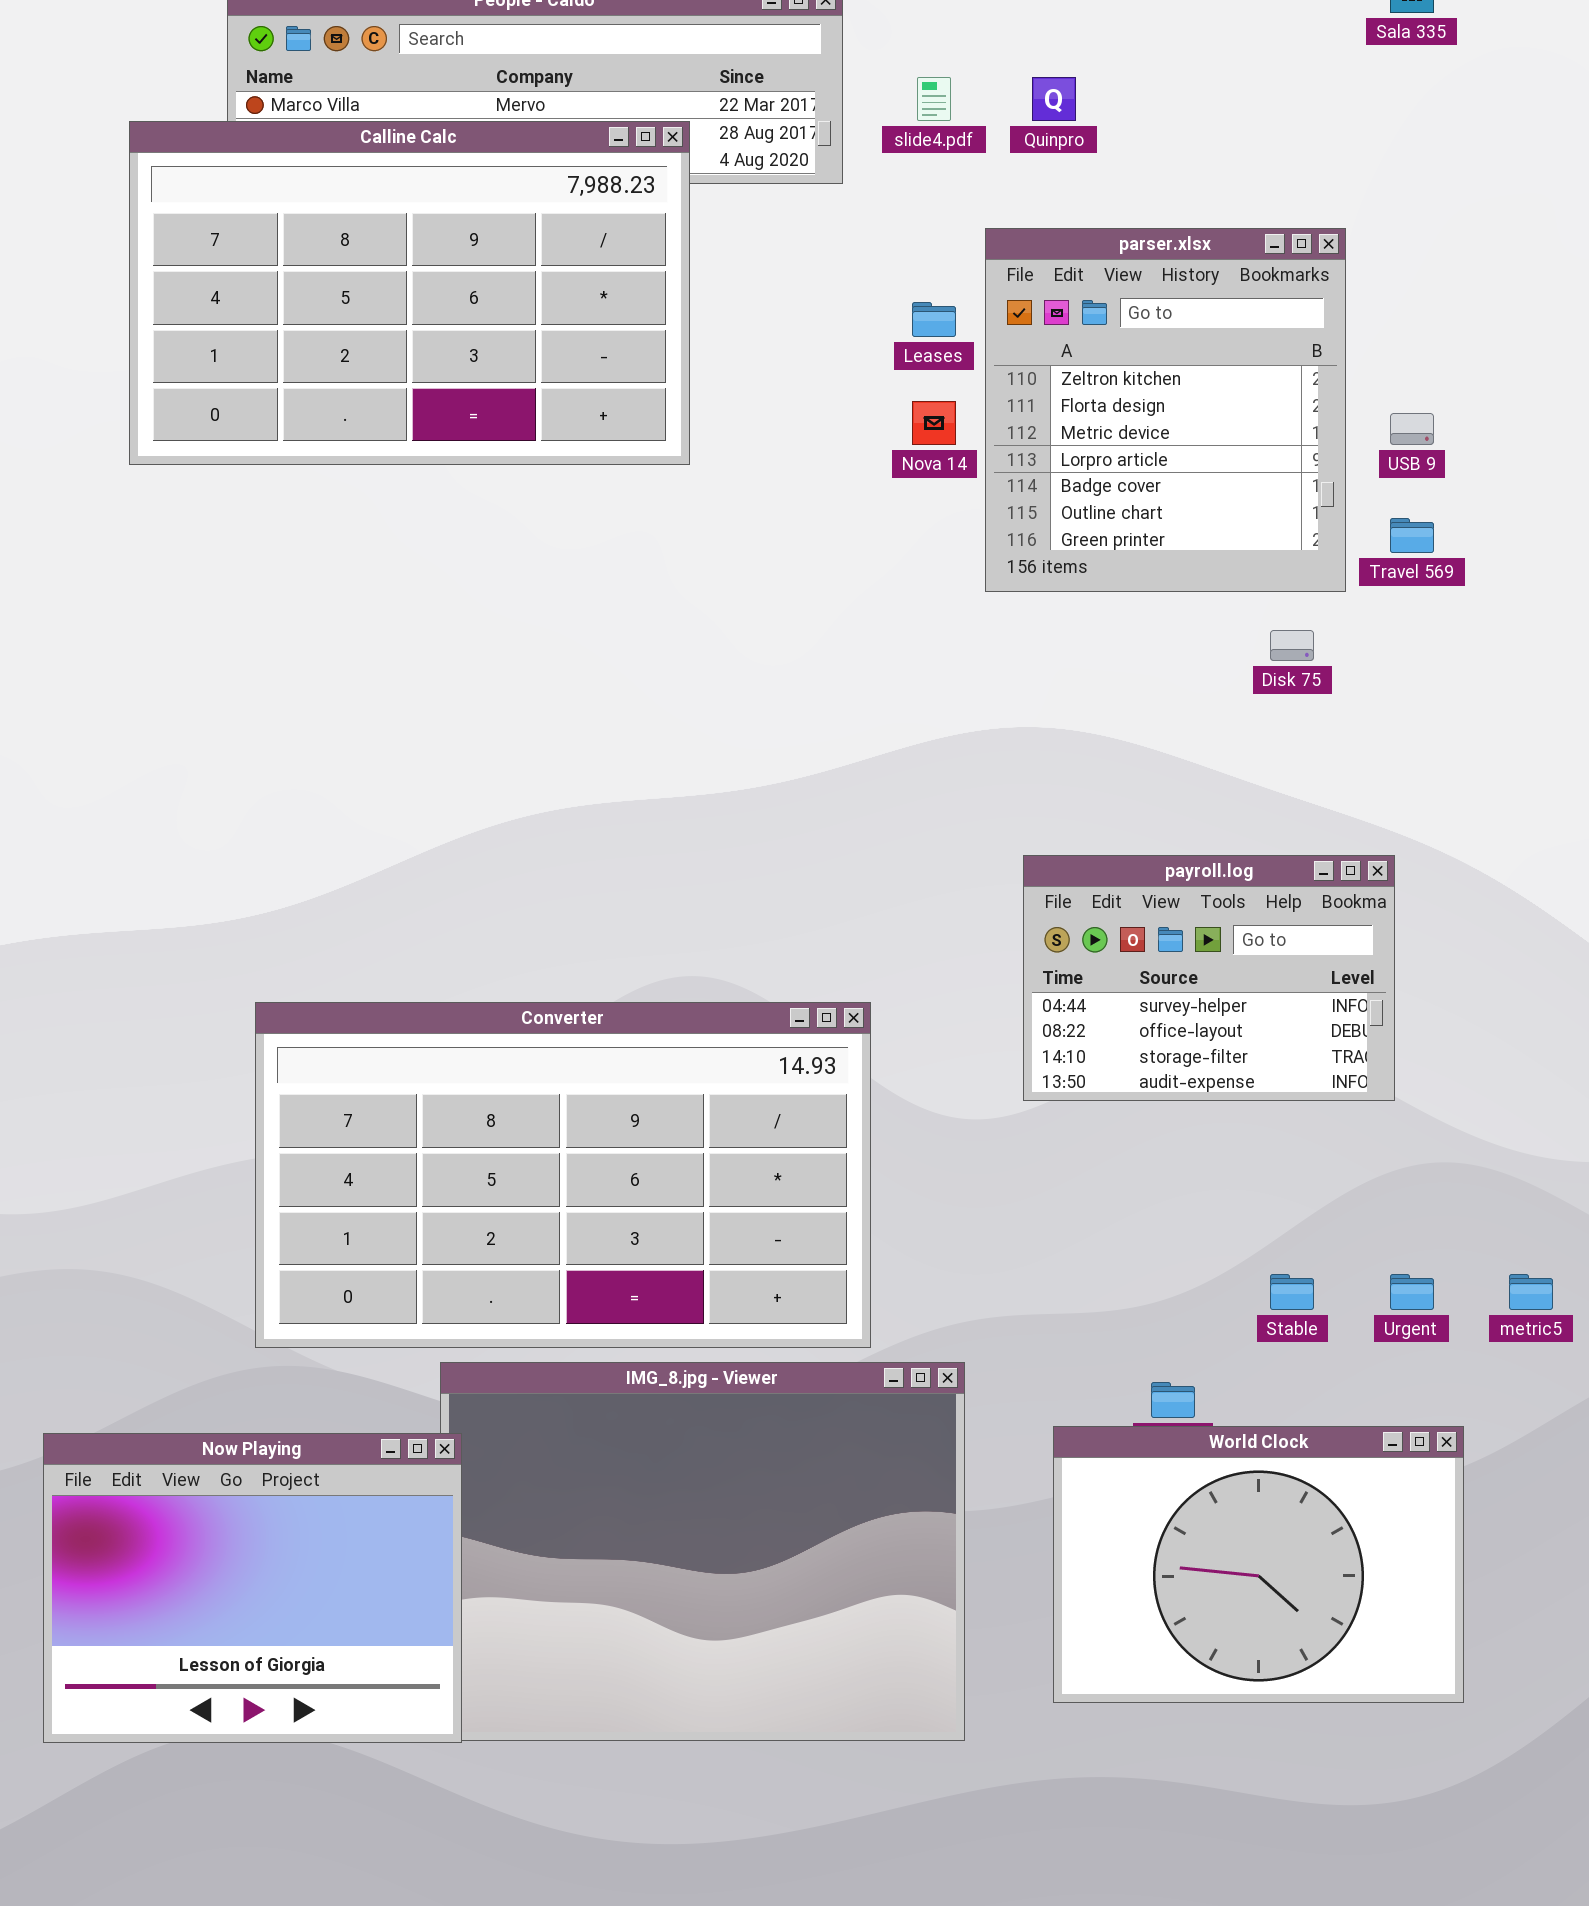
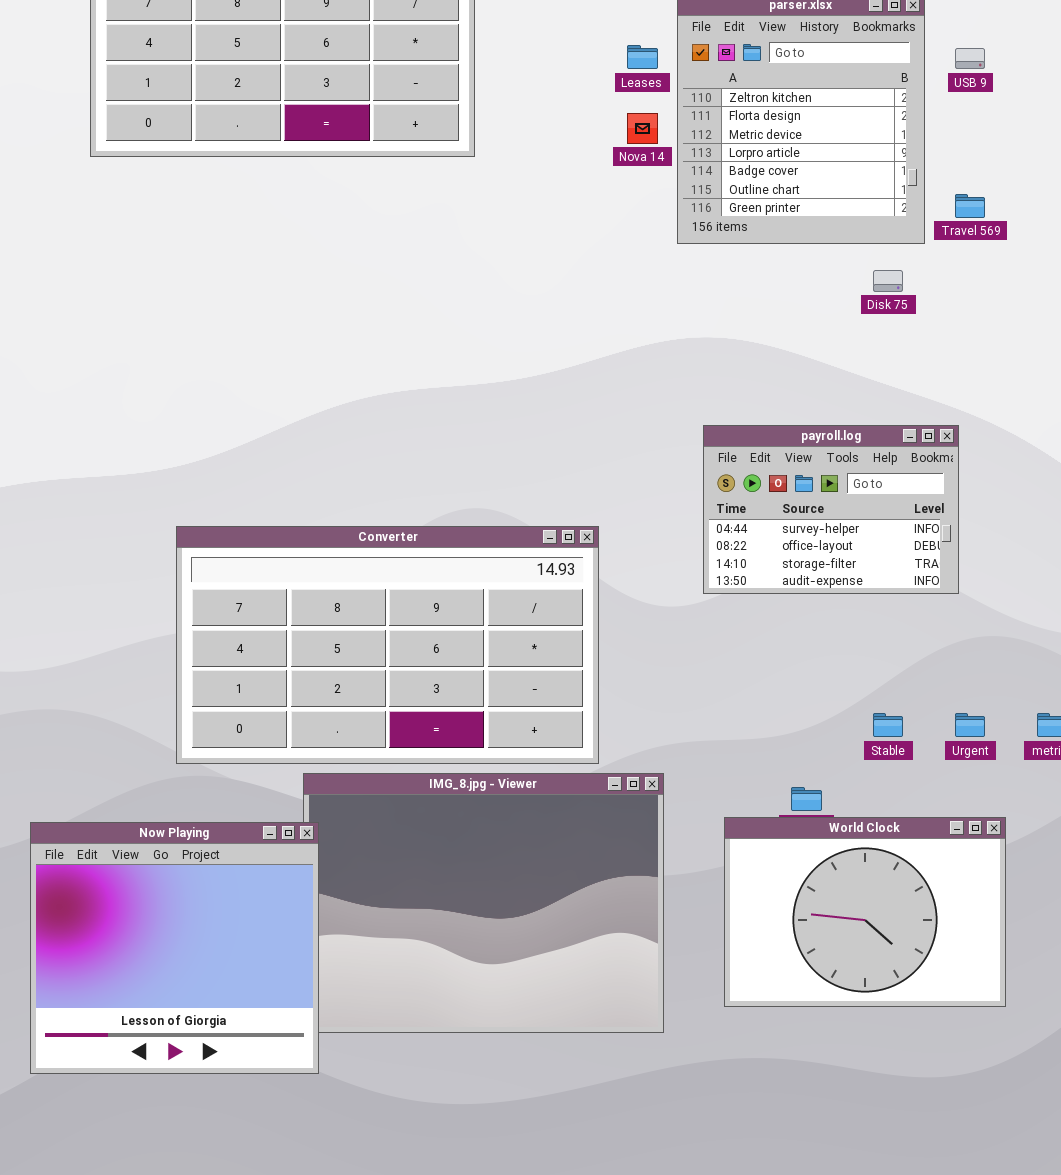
USB 9: [1390,413,1434,445] -> [955,48,985,69], moved
Now Playing: [43,1433,462,1743] -> [30,822,319,1074], resized

